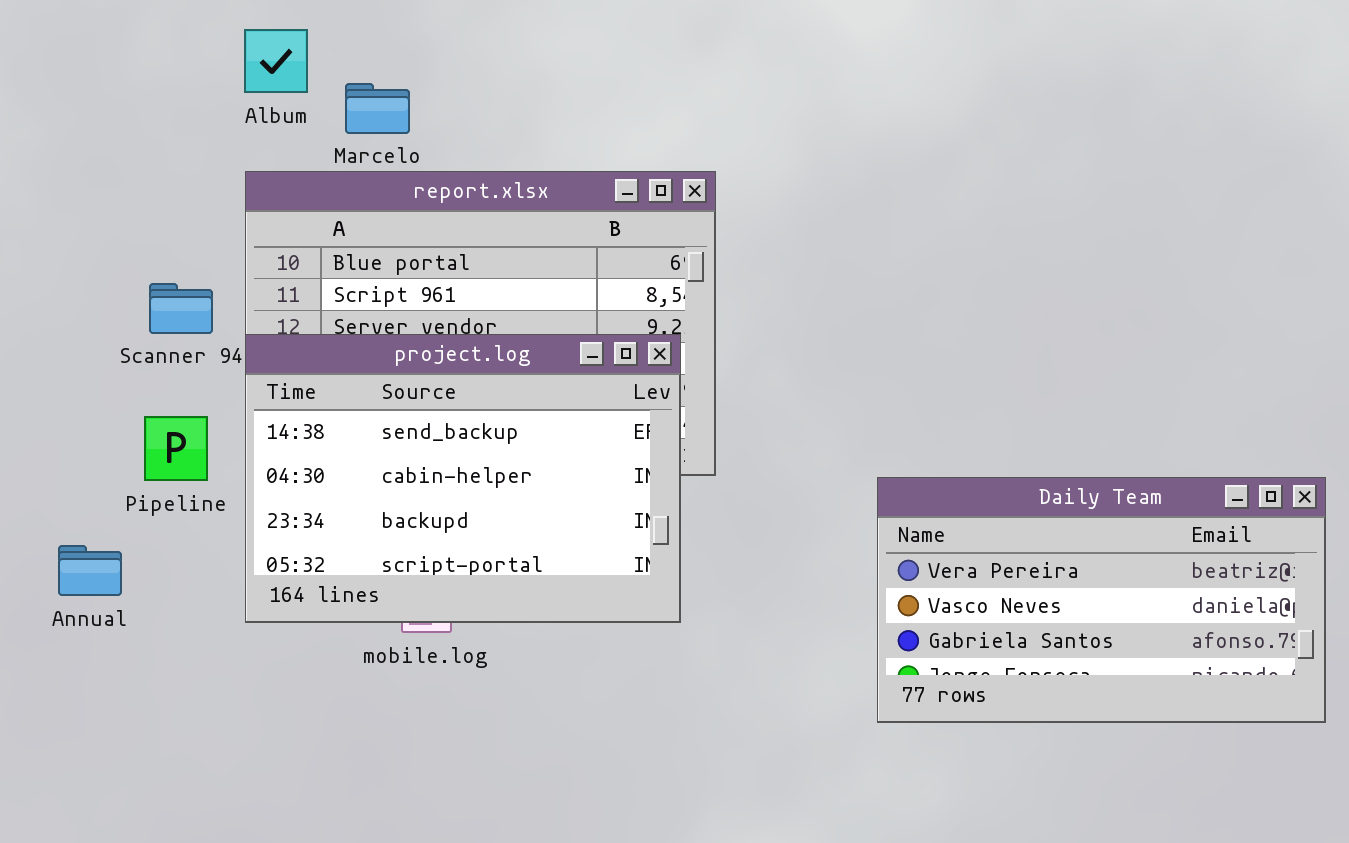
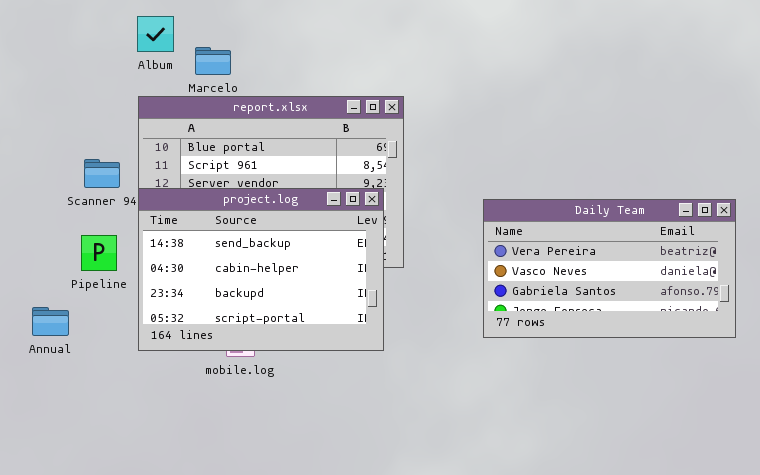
Daily Team: [877,477,1326,723] -> [483,199,736,338], moved

